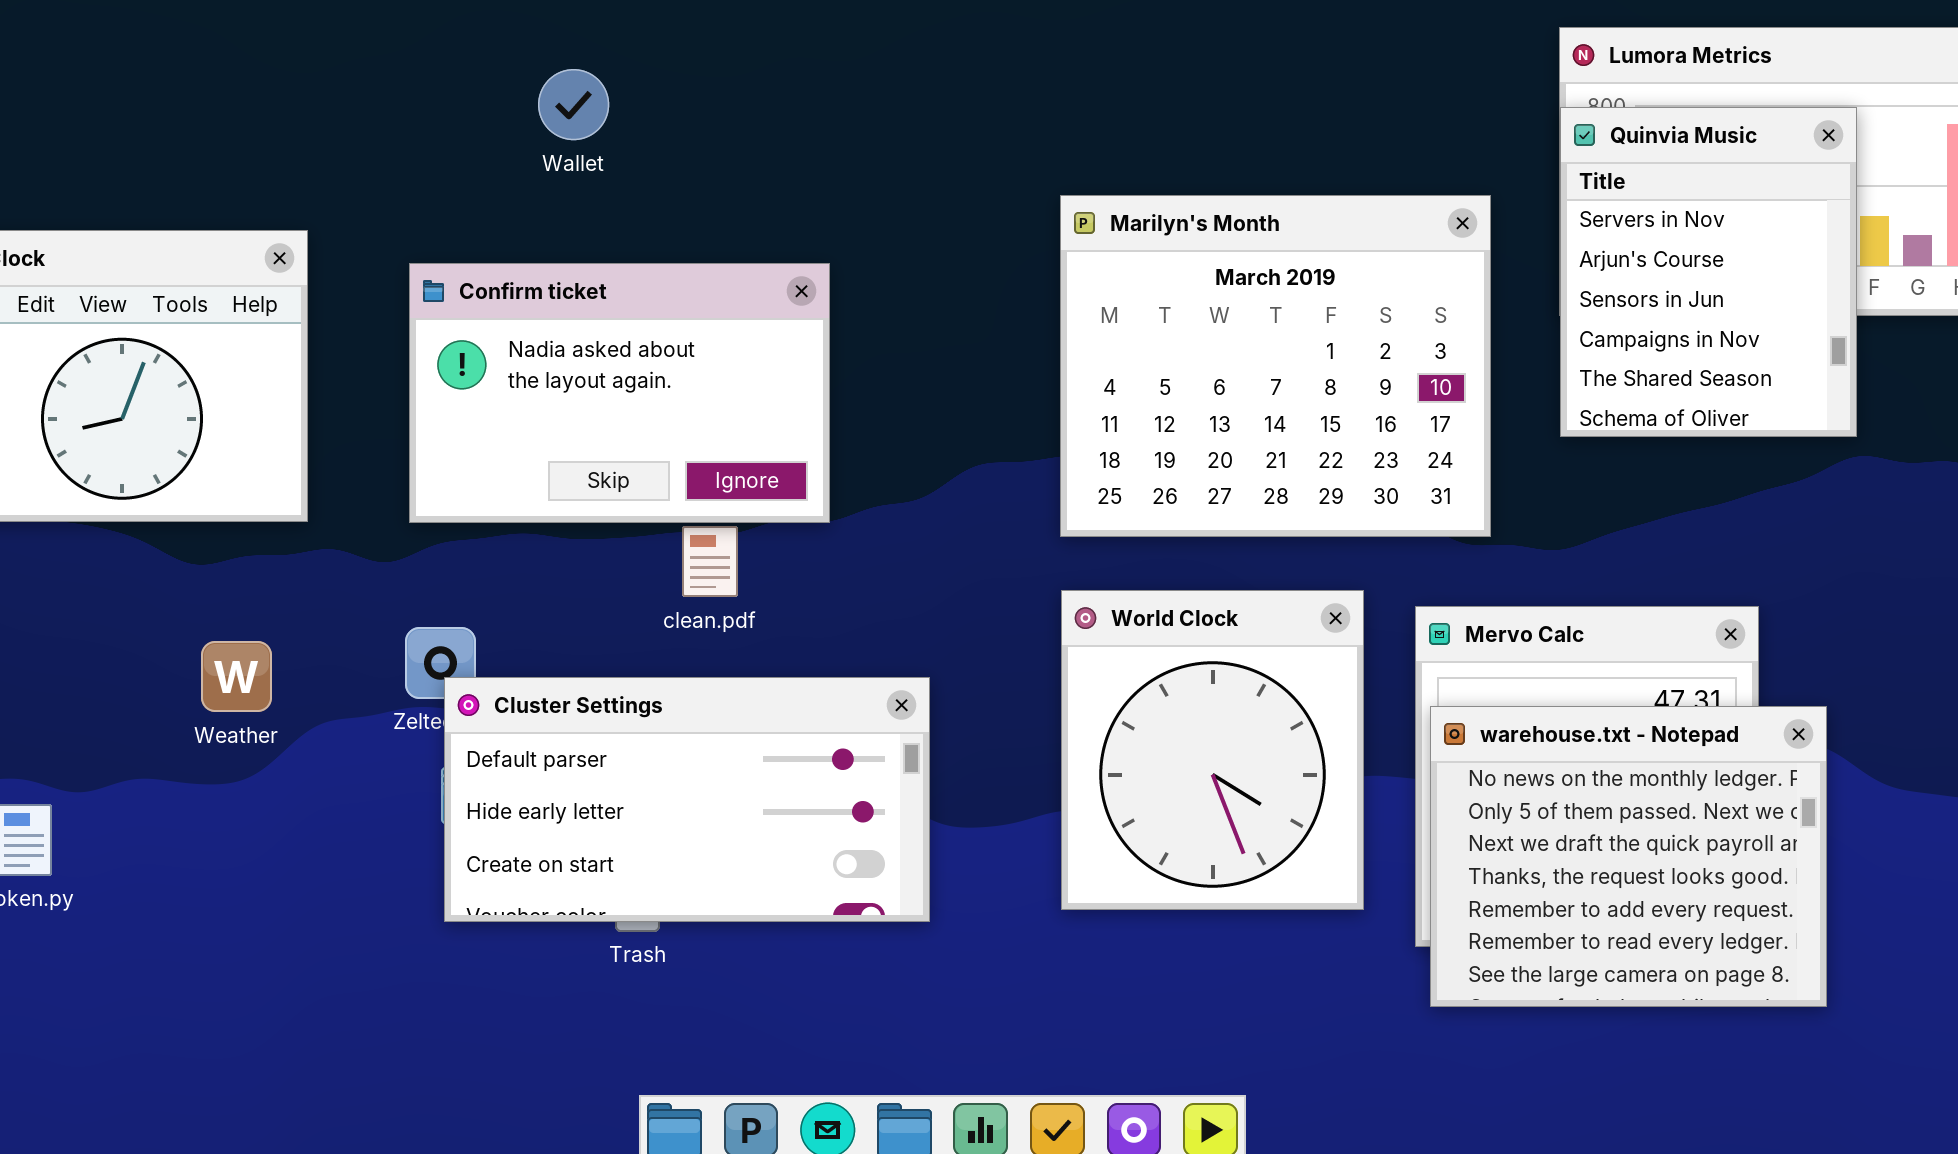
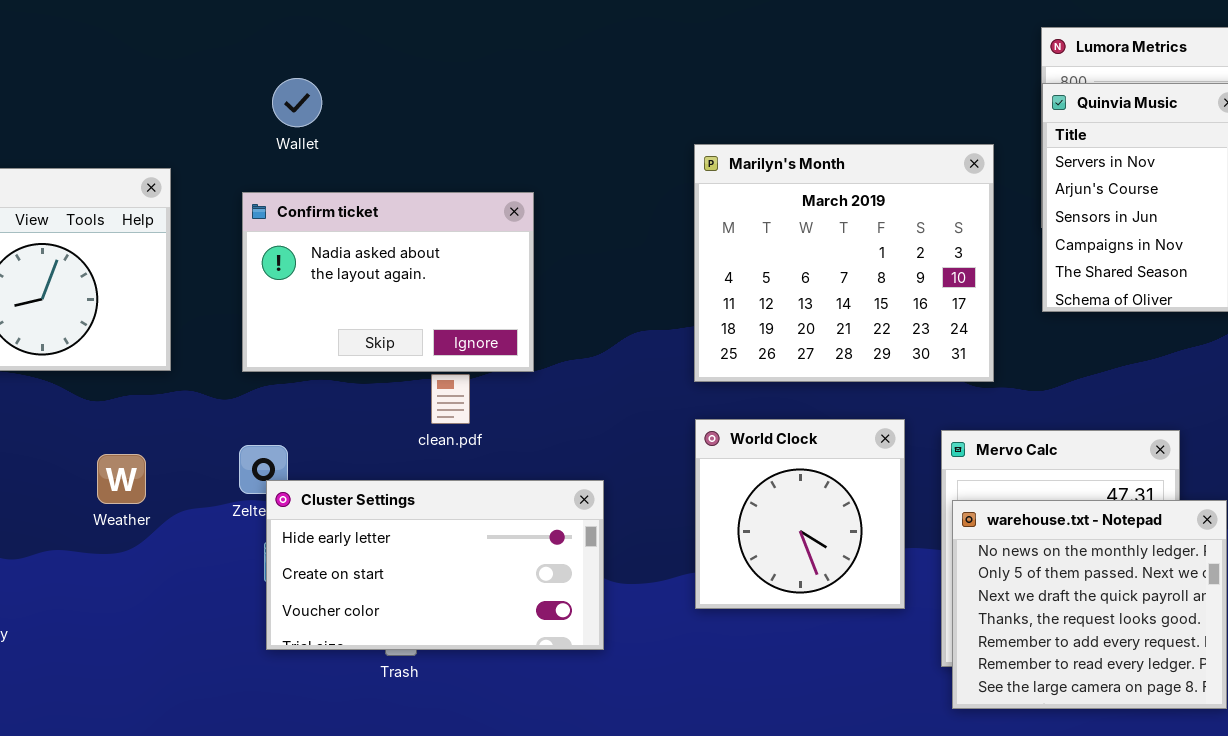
Wallet: [538,69,609,140] -> [272,78,322,127], moved
World Clock: [1061,590,1364,910] -> [695,419,905,609], resized
Cluster Settings: [444,677,930,922] -> [266,480,604,650], scrolled down 1 row

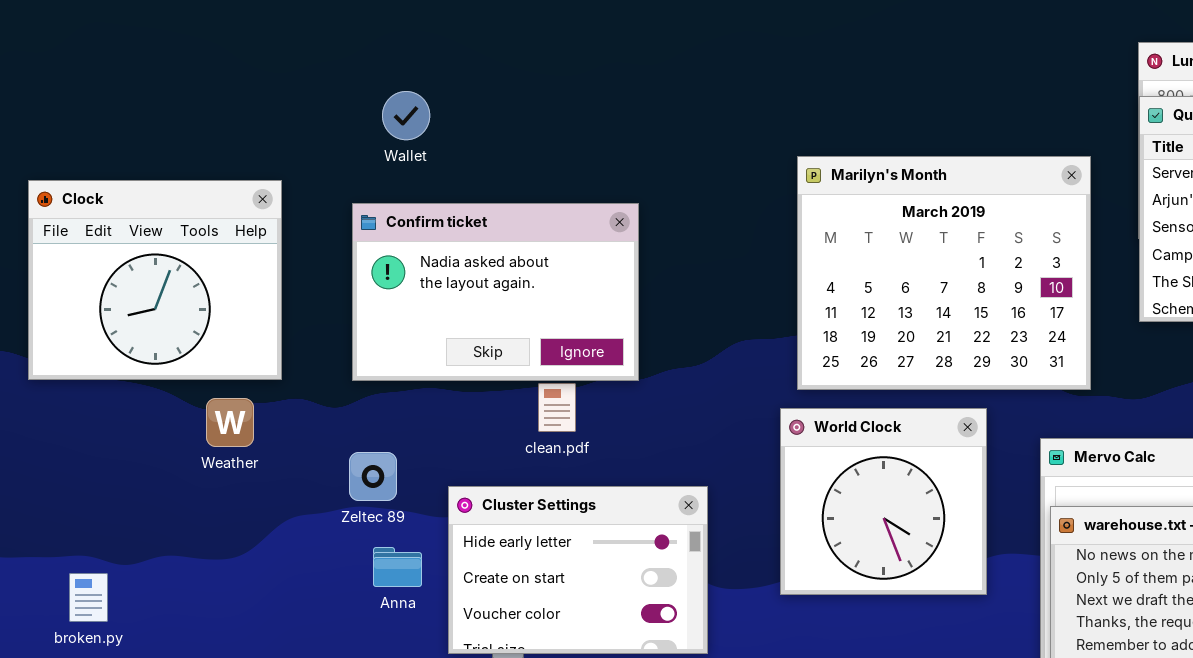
World Clock: [695,419,905,609] -> [780,408,987,595], moved
Weather: [97,454,146,504] -> [206,398,254,447], moved
Cluster Settings: [266,480,604,650] -> [448,486,708,654], resized

